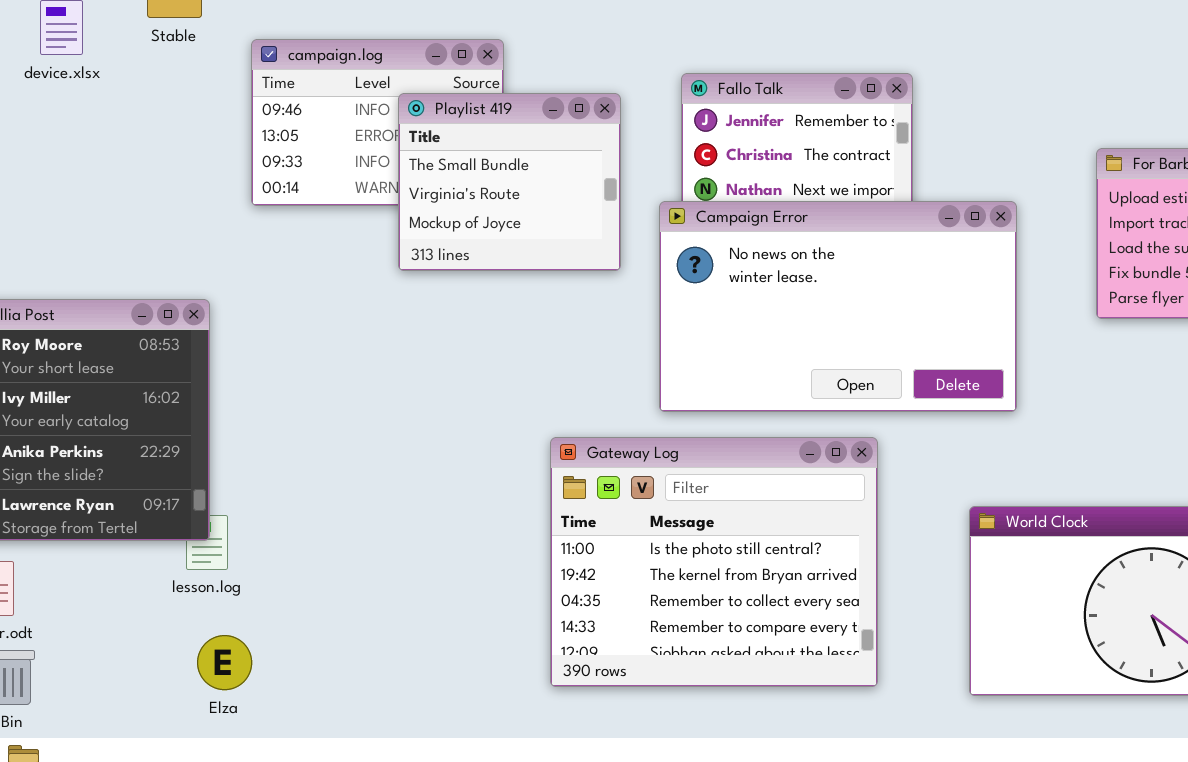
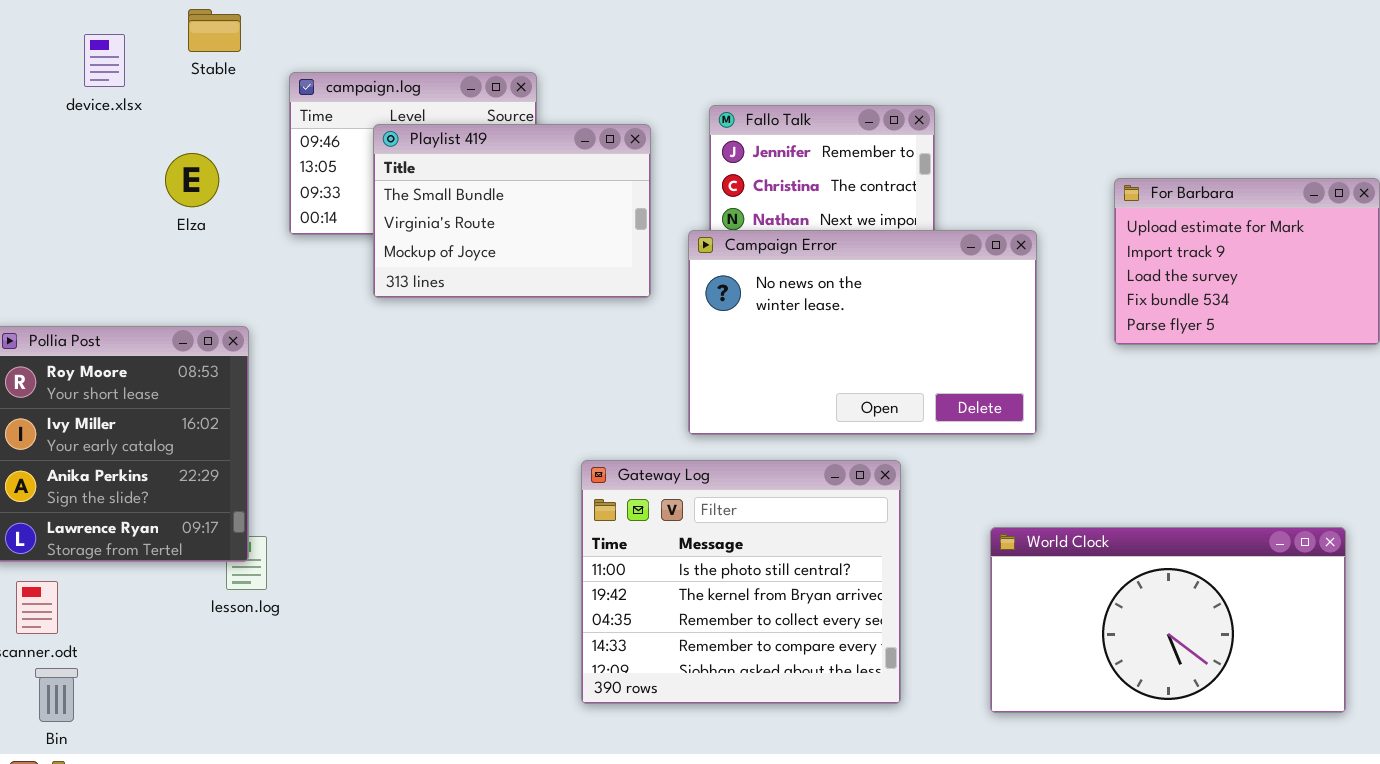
Playlist 419: [398,93,621,271] -> [373,124,651,298], resized
Elza: [197,635,252,690] -> [165,153,219,207], moved

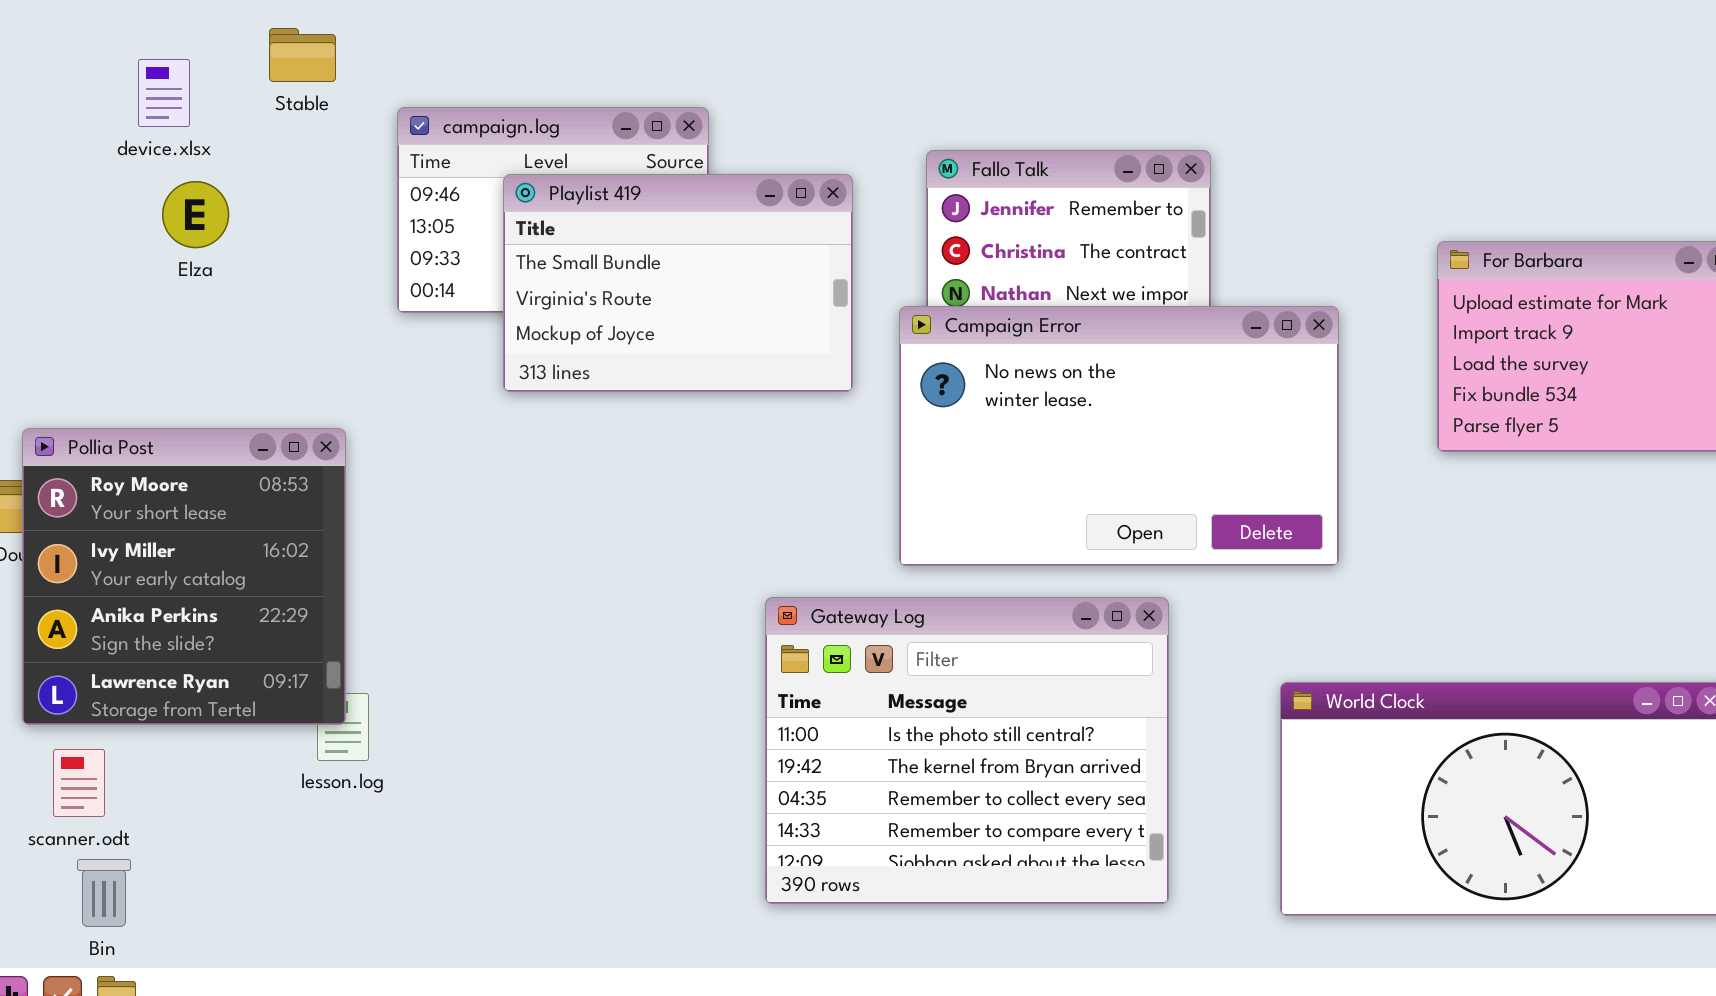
Elza: [165,153,219,207] -> [162,181,229,248], moved

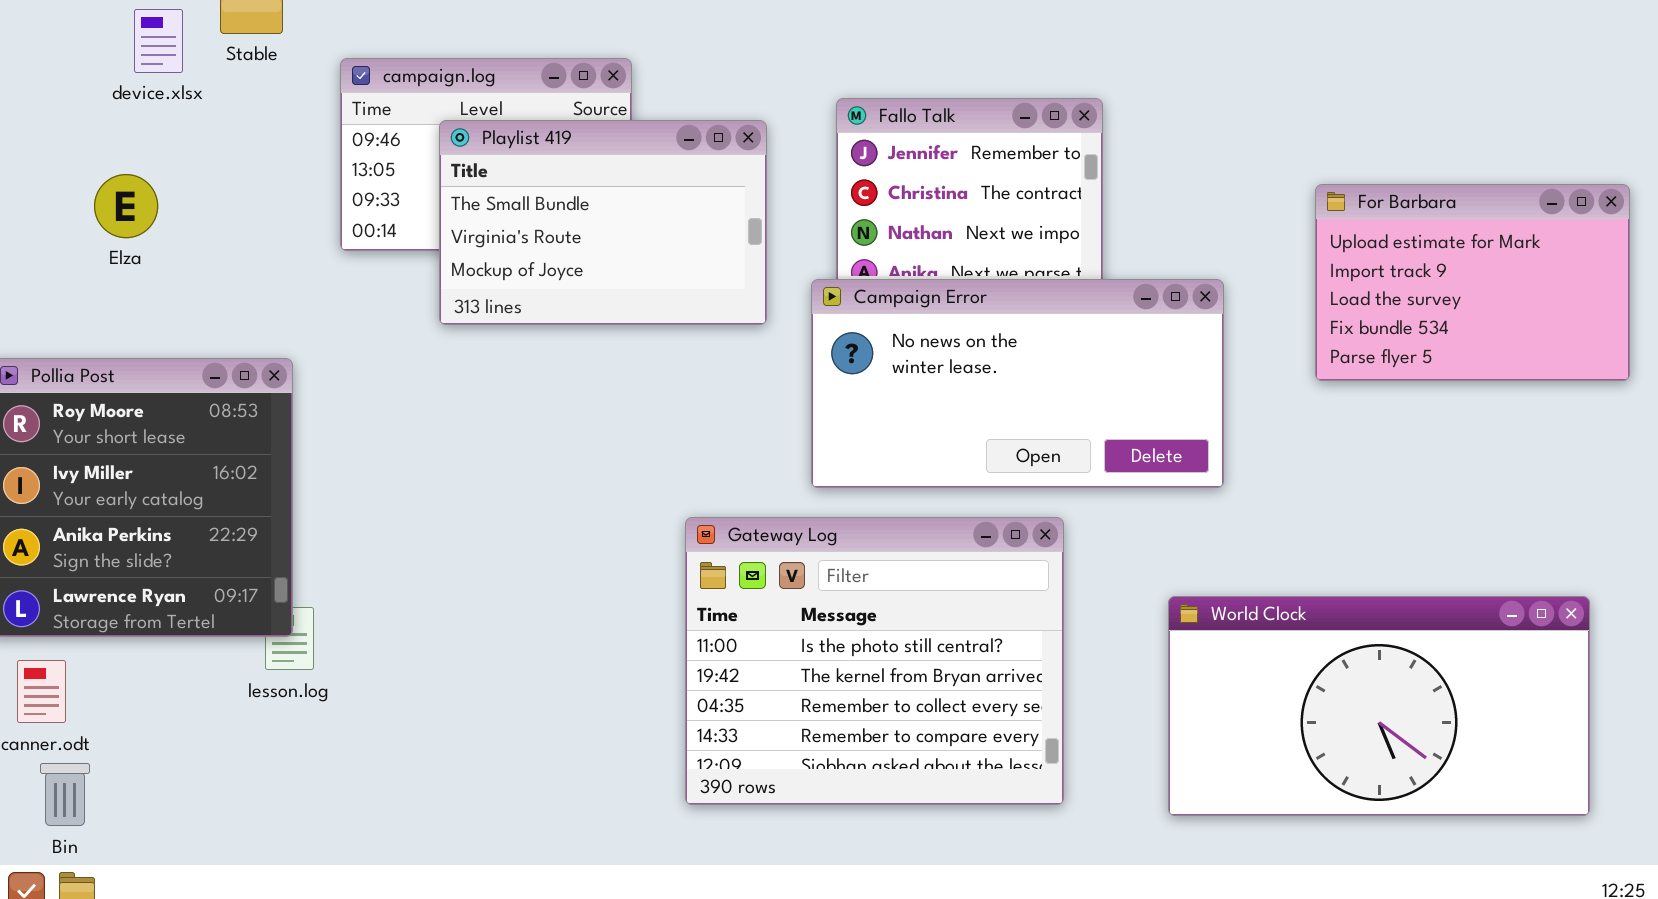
device.xlsx: [138,59,190,127] -> [134,9,183,73], moved
Elza: [162,181,229,248] -> [94,174,158,238], moved
Campaign Error: [899,306,1339,566] -> [811,279,1224,488], resized

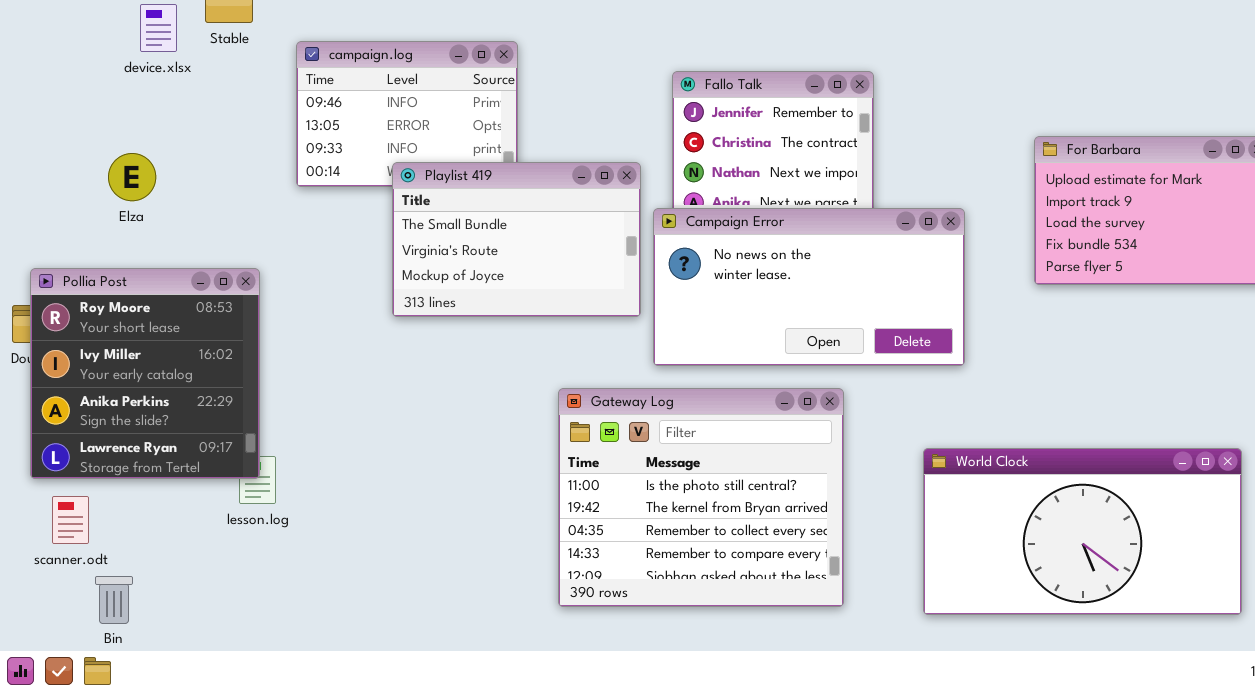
Playlist 419: [439,120,767,325] -> [392,162,641,317], moved
Elza: [94,174,158,238] -> [108,153,156,201], moved
Bin: [40,763,90,826] -> [95,576,133,624], moved

